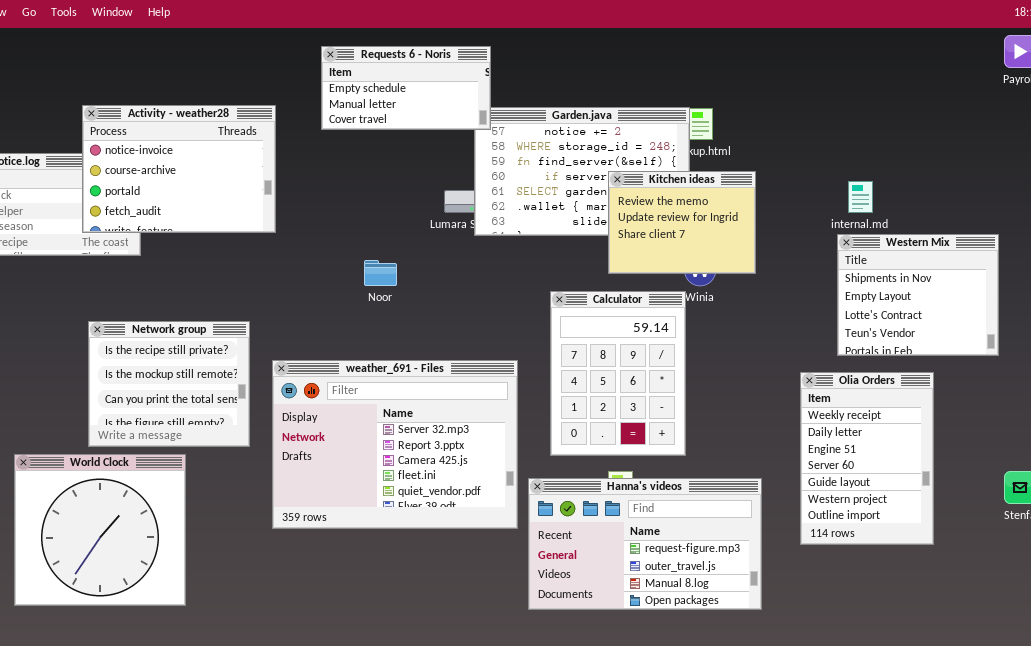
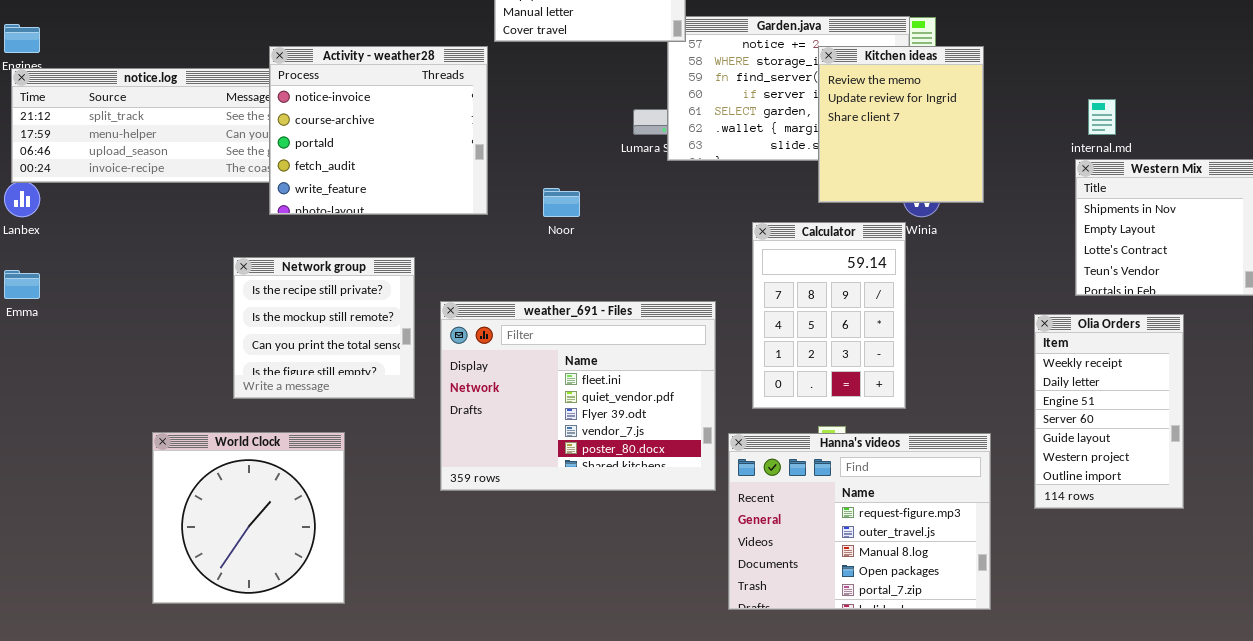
Activity - weather28: [82,105,276,233] -> [269,46,488,215], moved, resized
Kitchen ideas: [608,171,756,274] -> [818,46,984,203], resized
weather_691 - Files: [272,360,518,529] -> [440,301,716,491], scrolled down 3 rows
World Clock: [14,454,186,606] -> [152,432,345,604], moved
Hanna's videos: [528,478,762,610] -> [728,433,991,610], resized

